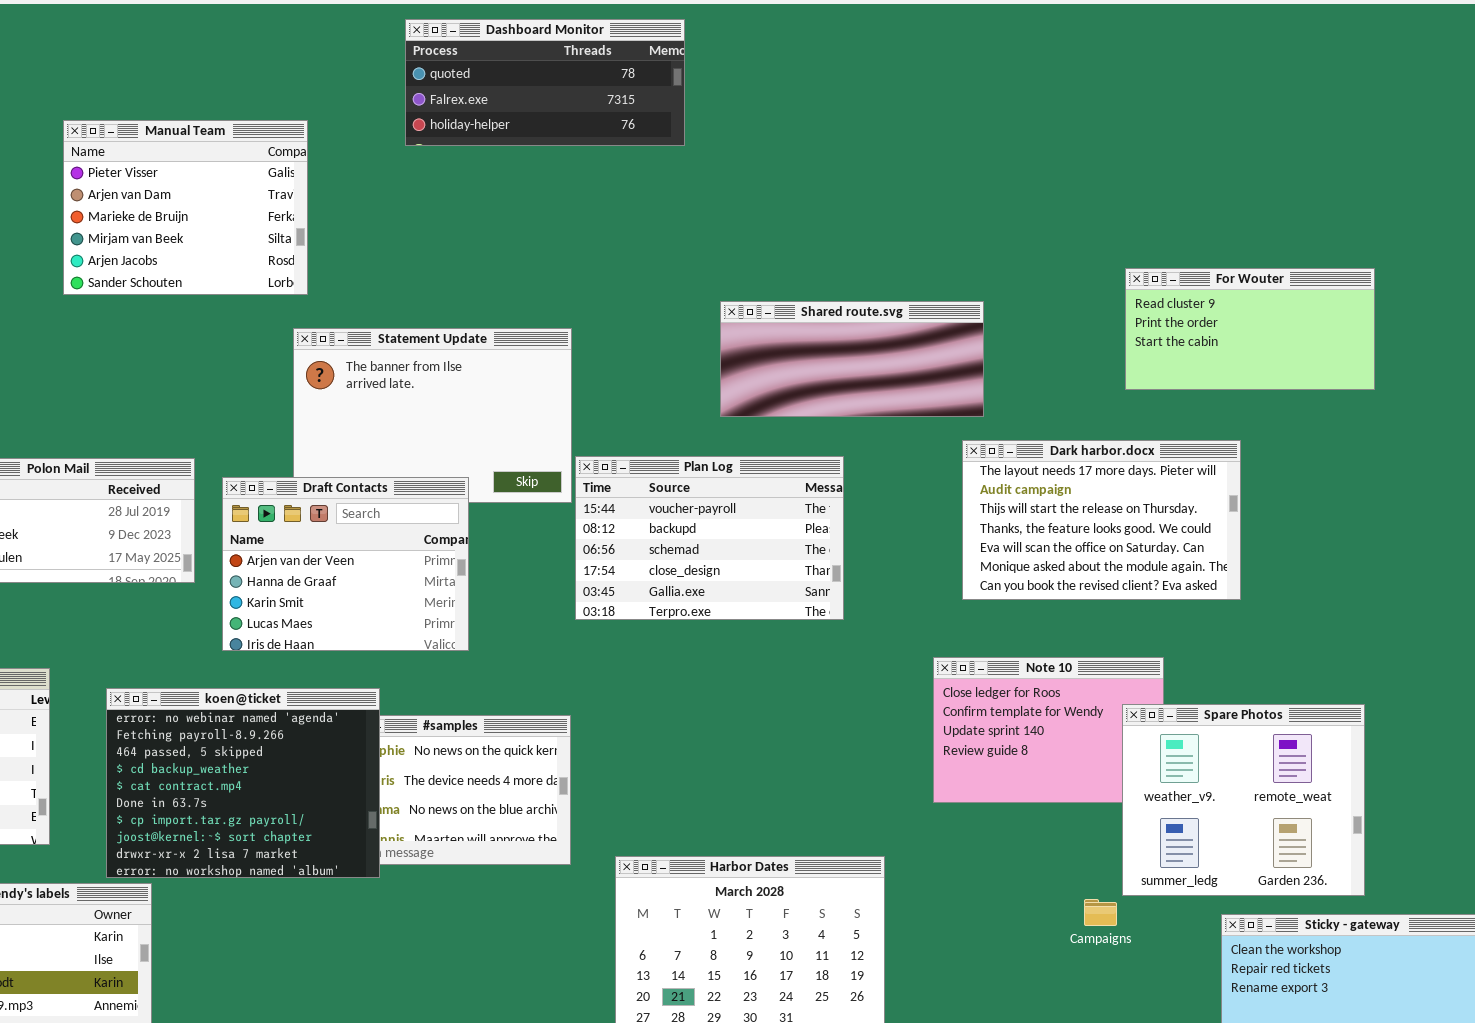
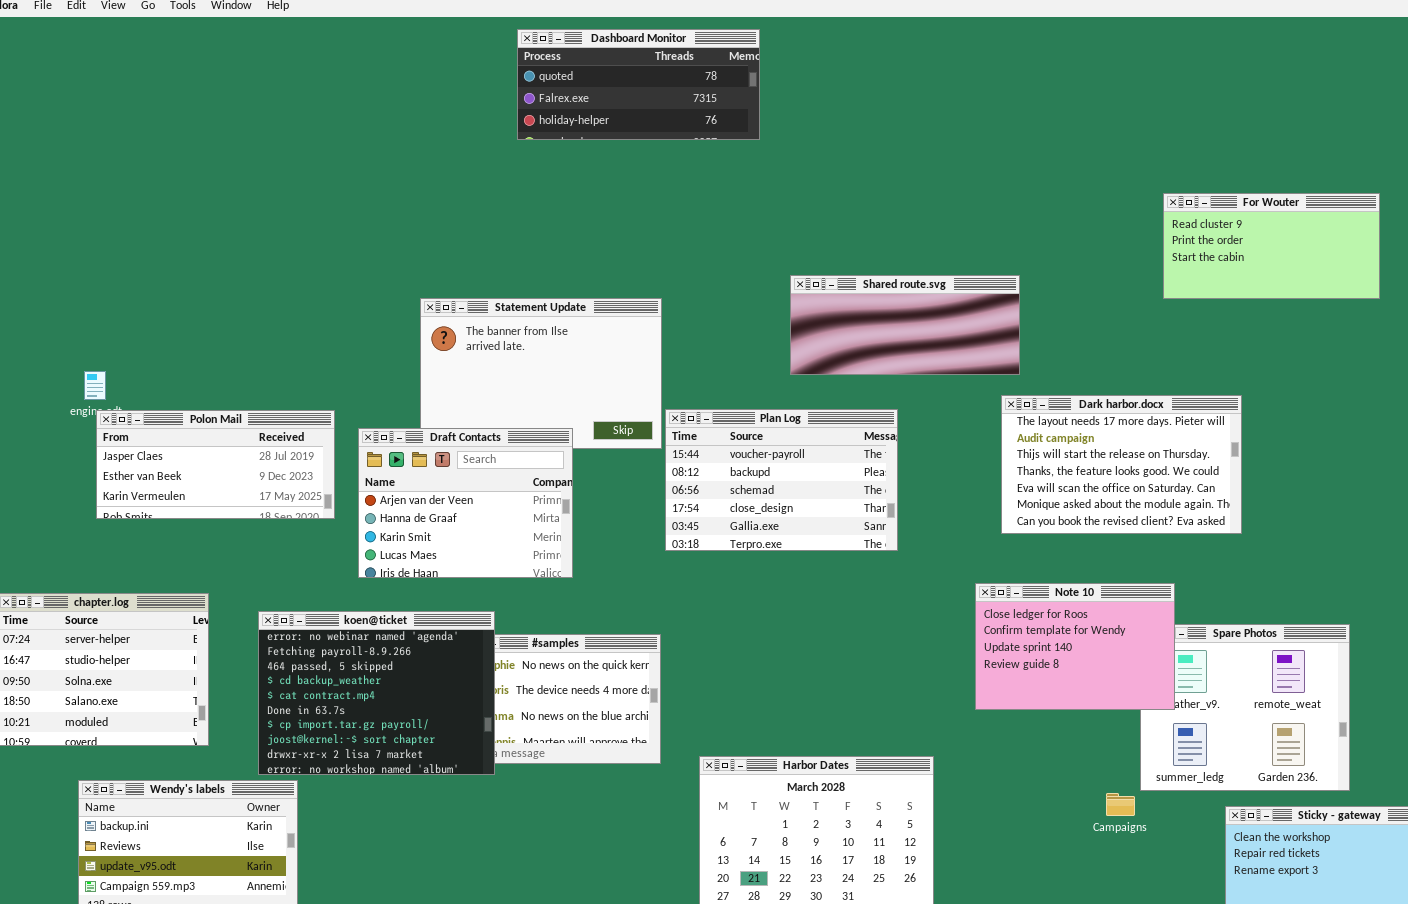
Manual Team: [63,120,308,295] -> none, closed
For Wouter: [1125,268,1375,390] -> [1163,193,1380,299], moved
Note 10: [933,657,1164,803] -> [975,583,1175,710], raised

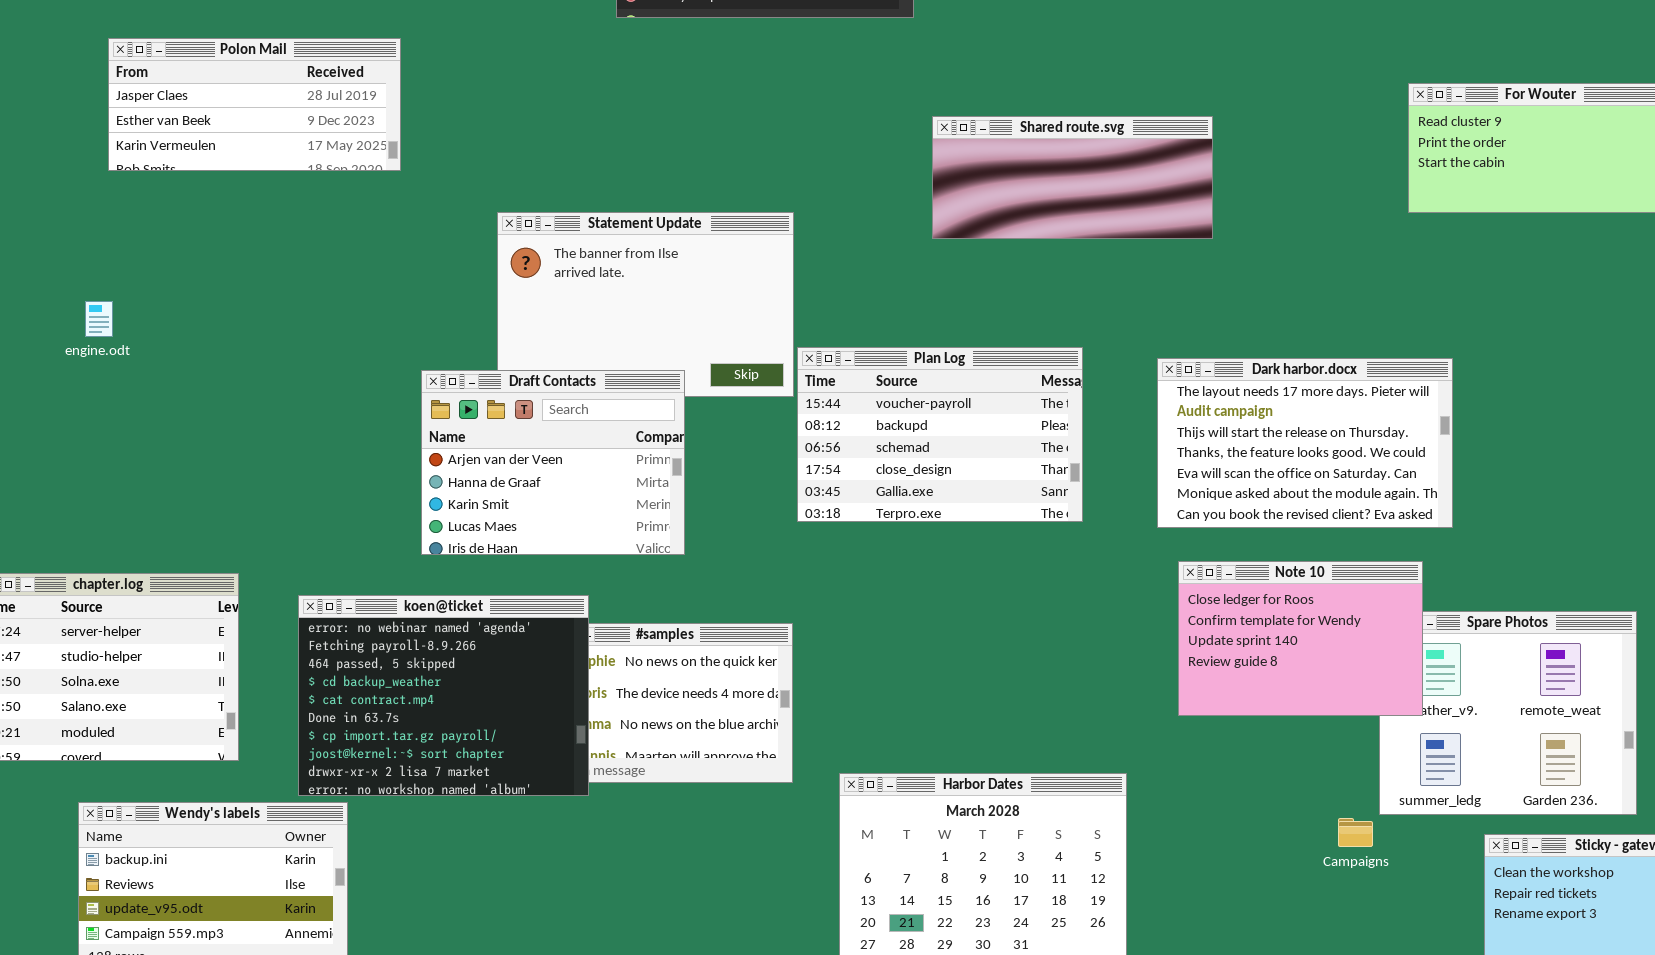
Shared route.svg: [790,275,1020,375] -> [932,116,1213,239], moved
Dark harbor.docx: [1001,395,1242,534] -> [1157,358,1453,528], moved
Polon Mail: [96,410,335,519] -> [108,38,401,171], moved

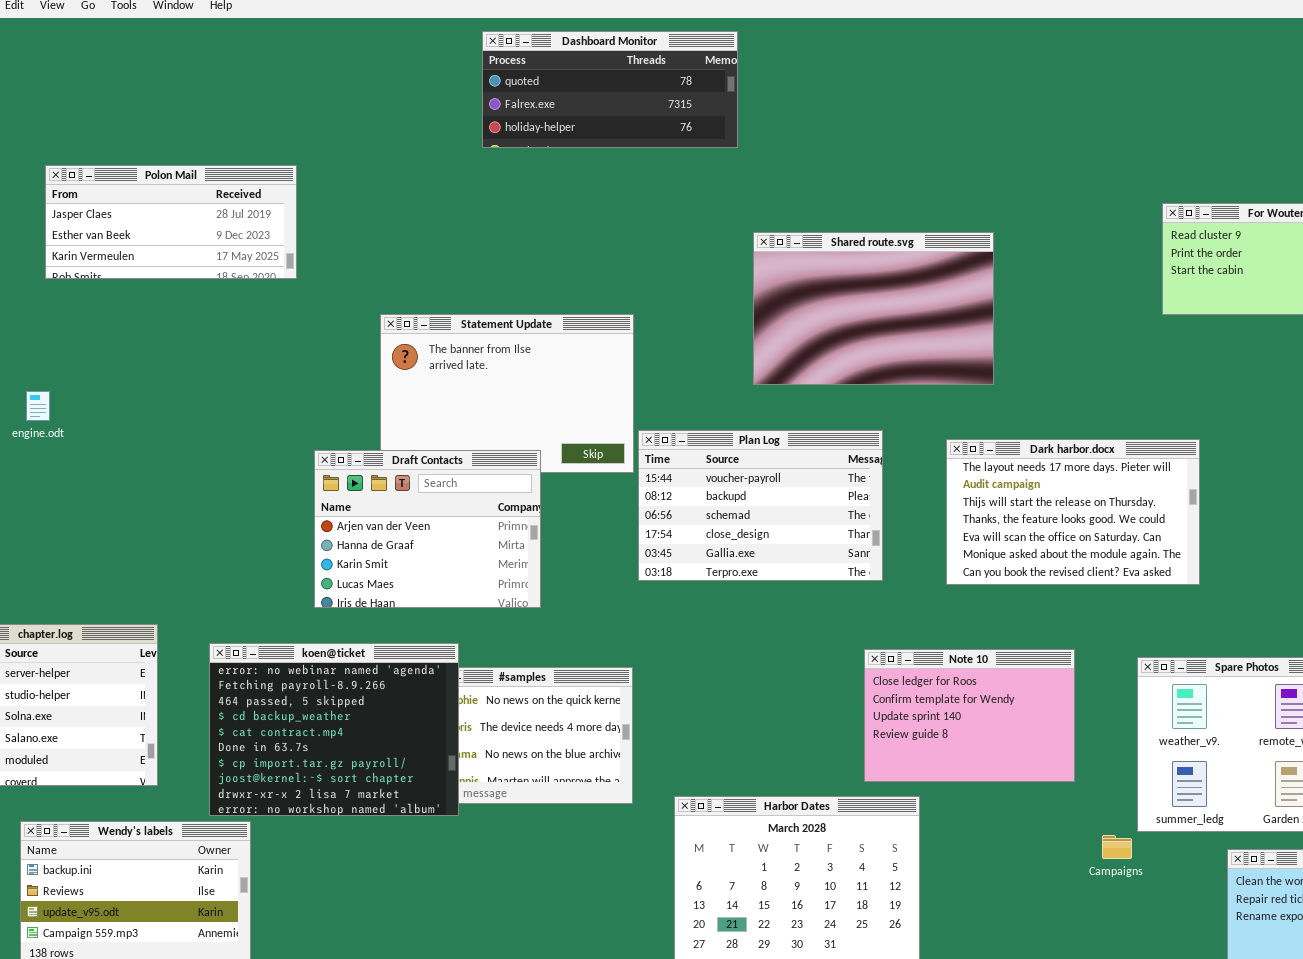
Shared route.svg: [932,116,1213,239] -> [753,232,994,385], resized
Note 10: [1178,561,1423,716] -> [864,649,1075,782], moved

